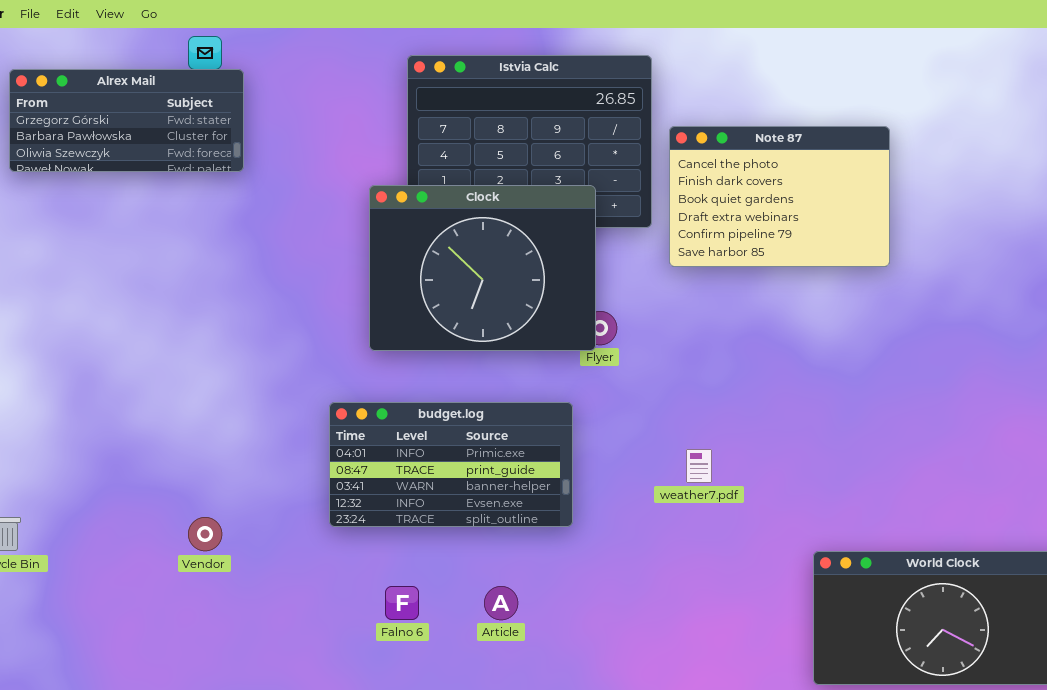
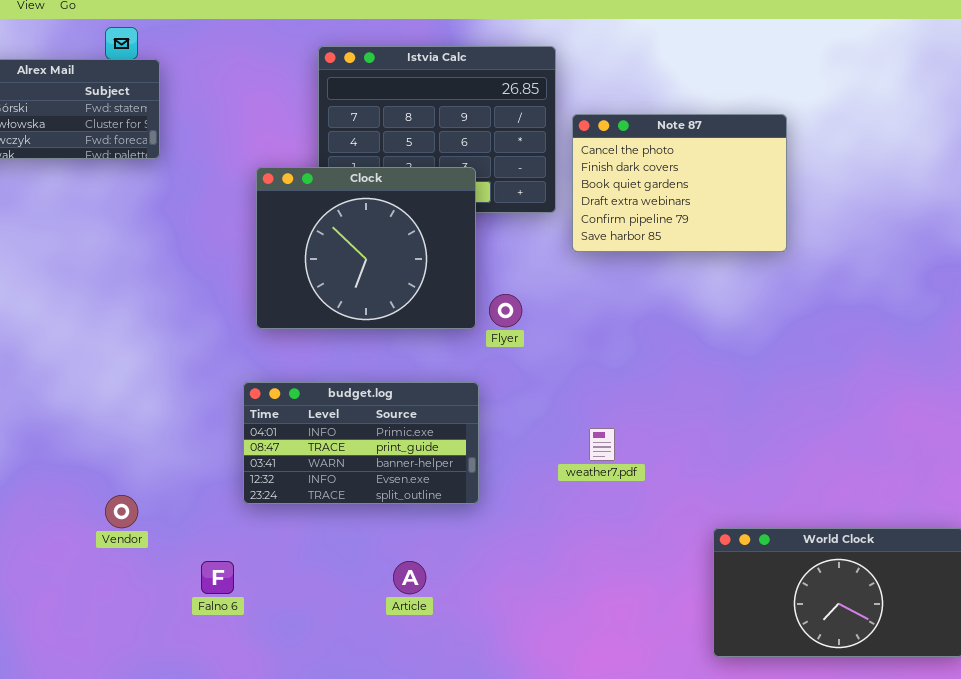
Clock: [369,185,596,351] -> [256,167,476,329], moved
Falno 6: [385,586,419,620] -> [201,561,234,594], moved

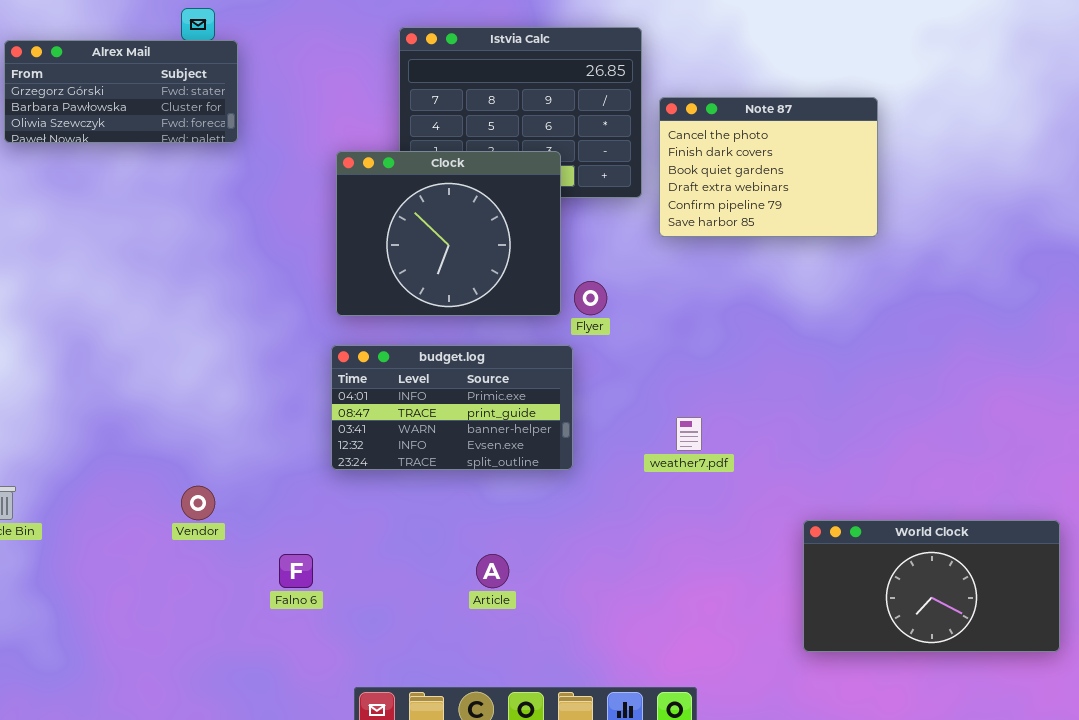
budget.log: [243,382,479,504] -> [331,345,573,470], moved

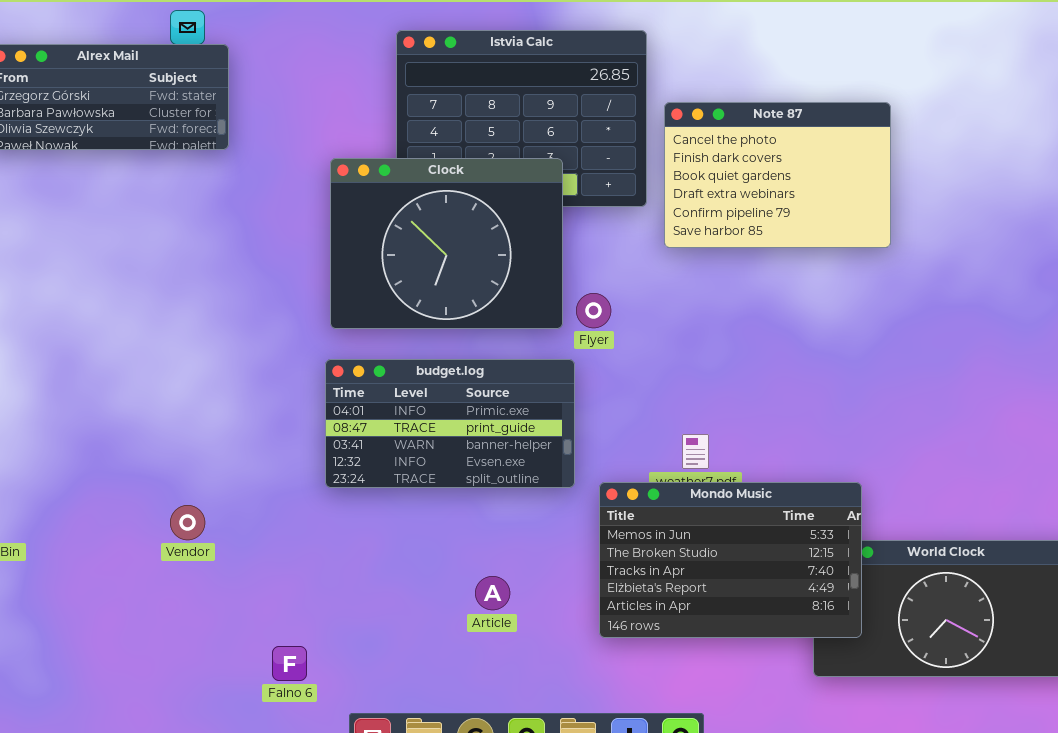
Mondo Music: none -> [599,482,862,638], opened
Falno 6: [279,554,313,588] -> [272,646,307,681], moved

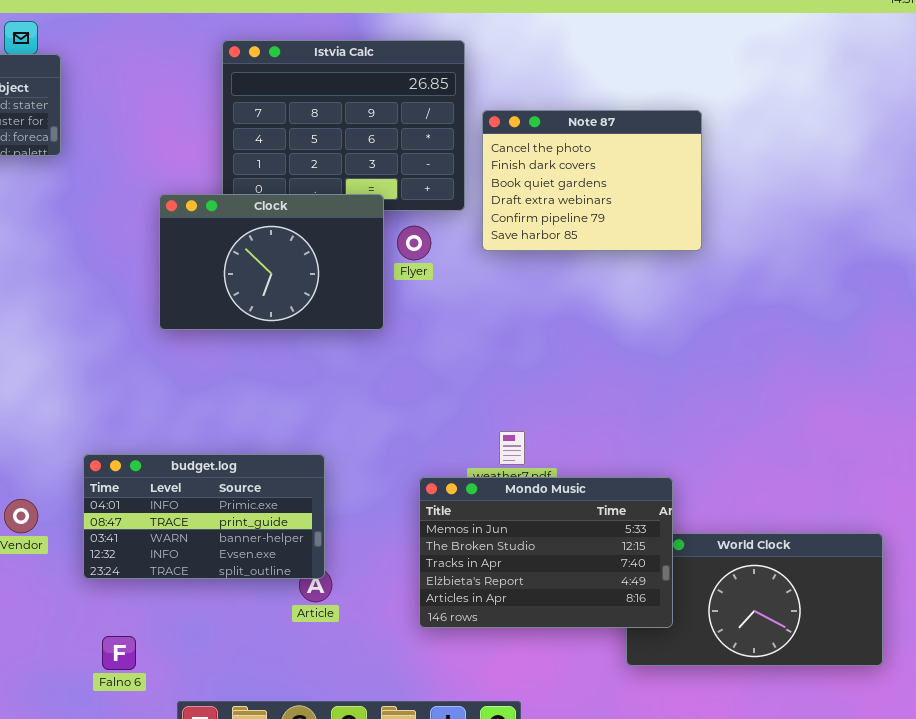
Clock: [330,158,563,329] -> [159,194,384,330], resized
Flyer: [576,293,611,328] -> [397,226,431,260], moved
budget.log: [325,359,575,488] -> [83,454,325,579], moved

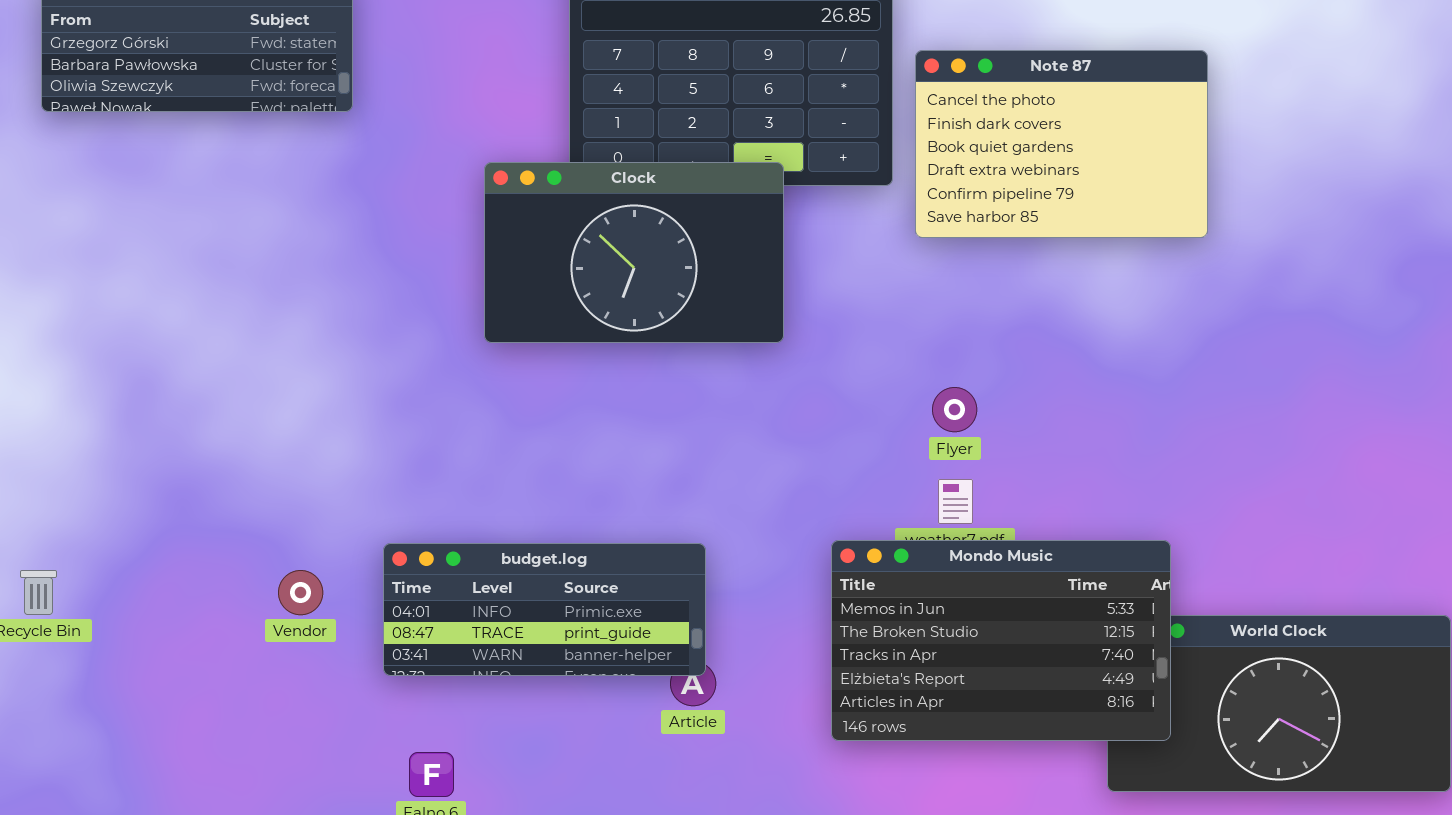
Flyer: [397,226,431,260] -> [932,387,977,432], moved
budget.log: [83,454,325,579] -> [383,543,706,676], resized

